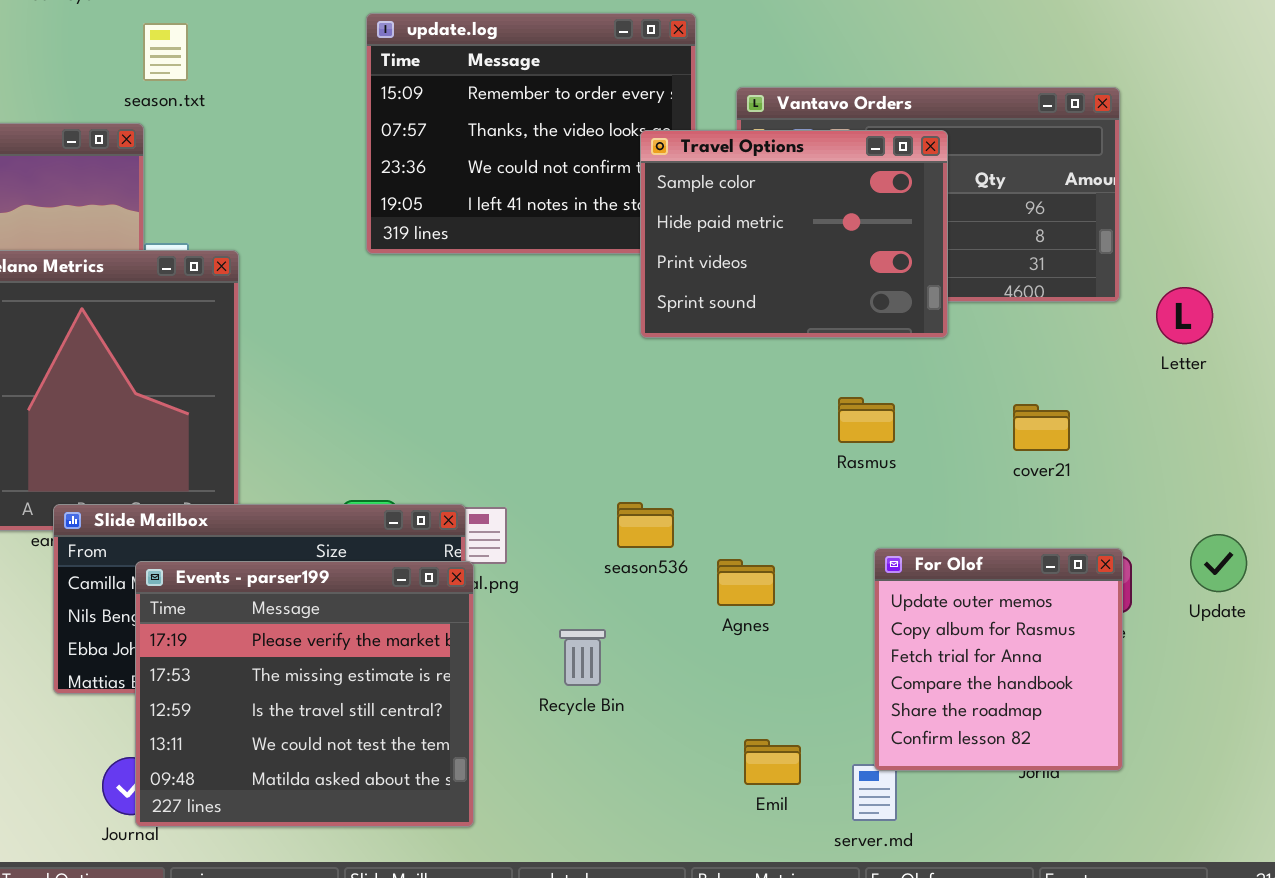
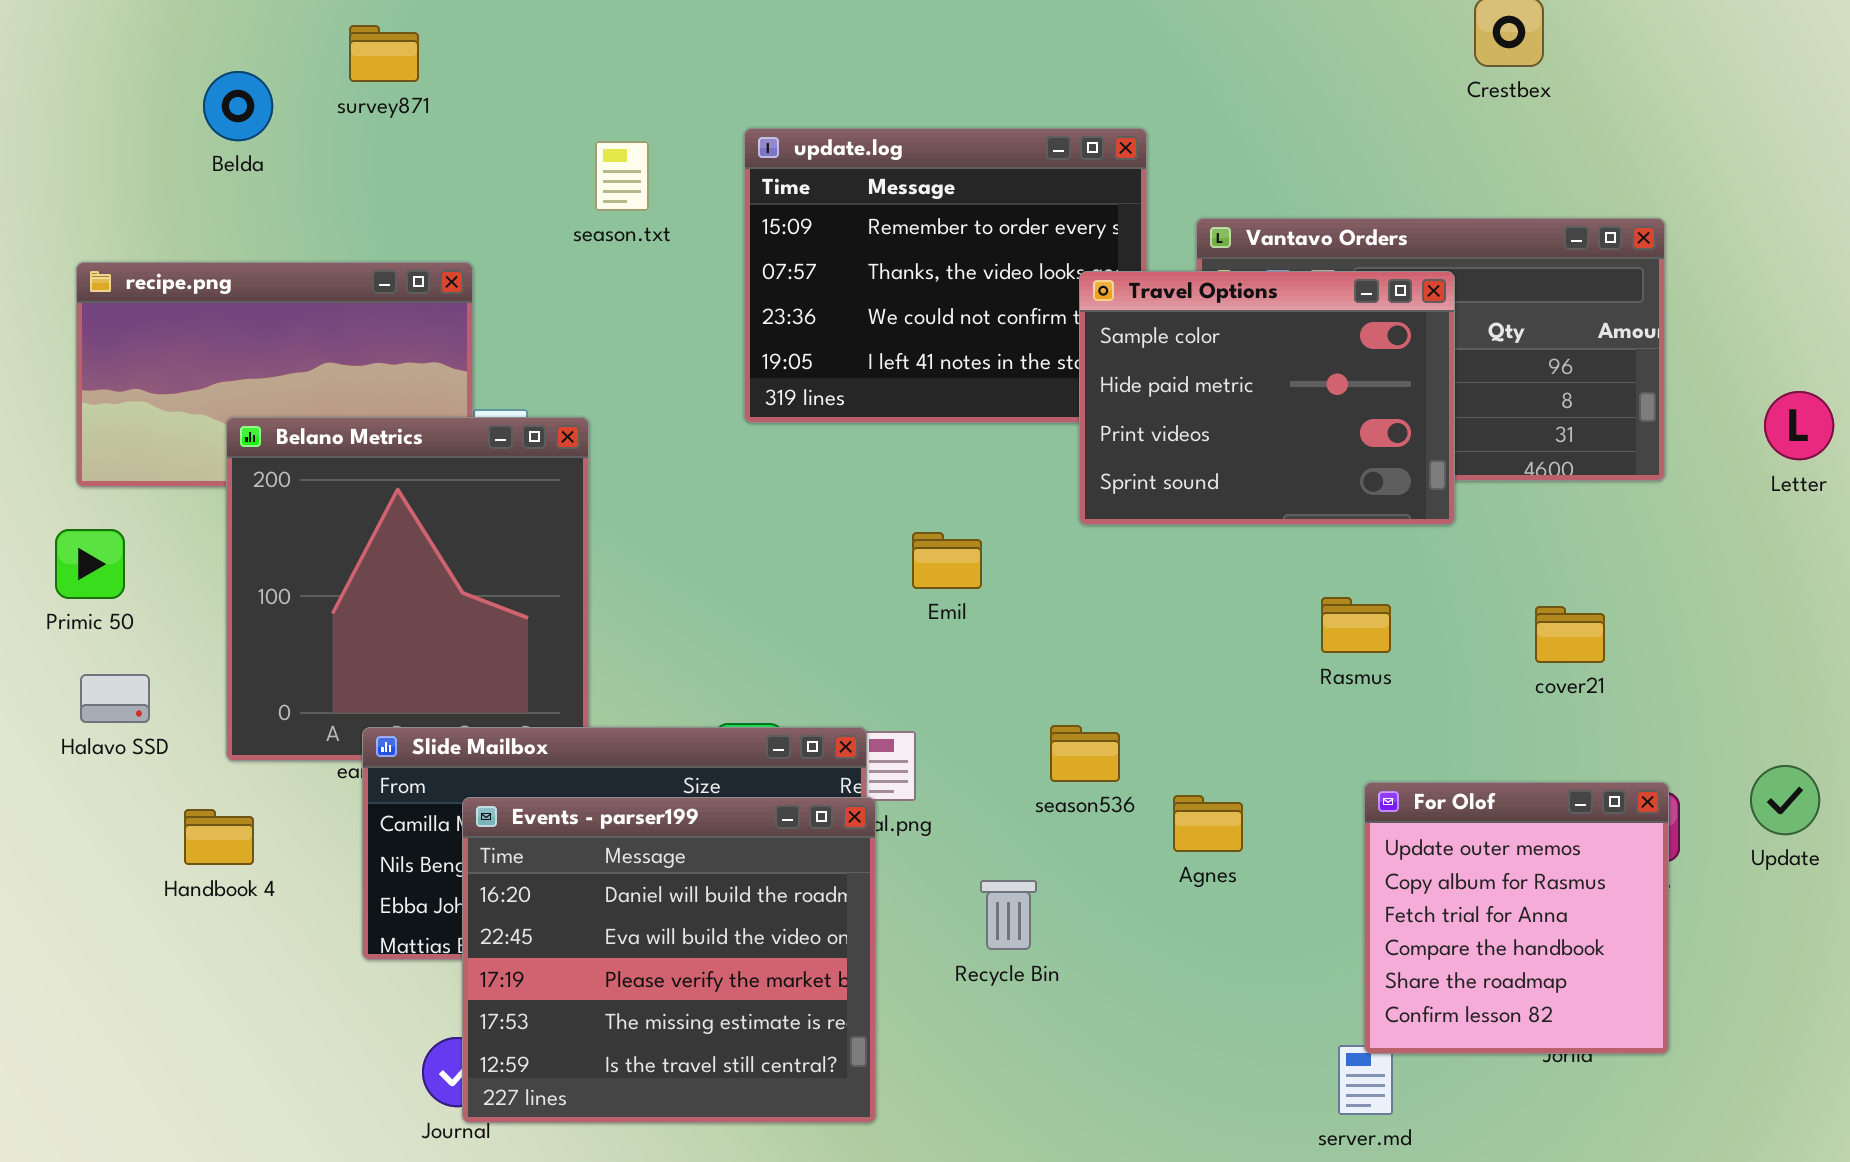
season.txt: [143,23,188,81] -> [595,141,649,211], moved
Letter: [1156,287,1213,344] -> [1764,391,1834,460], moved
Events - parser199: [135,561,474,827] -> [462,797,876,1123], scrolled up 2 rows
Emil: [744,739,801,785] -> [912,532,982,589], moved

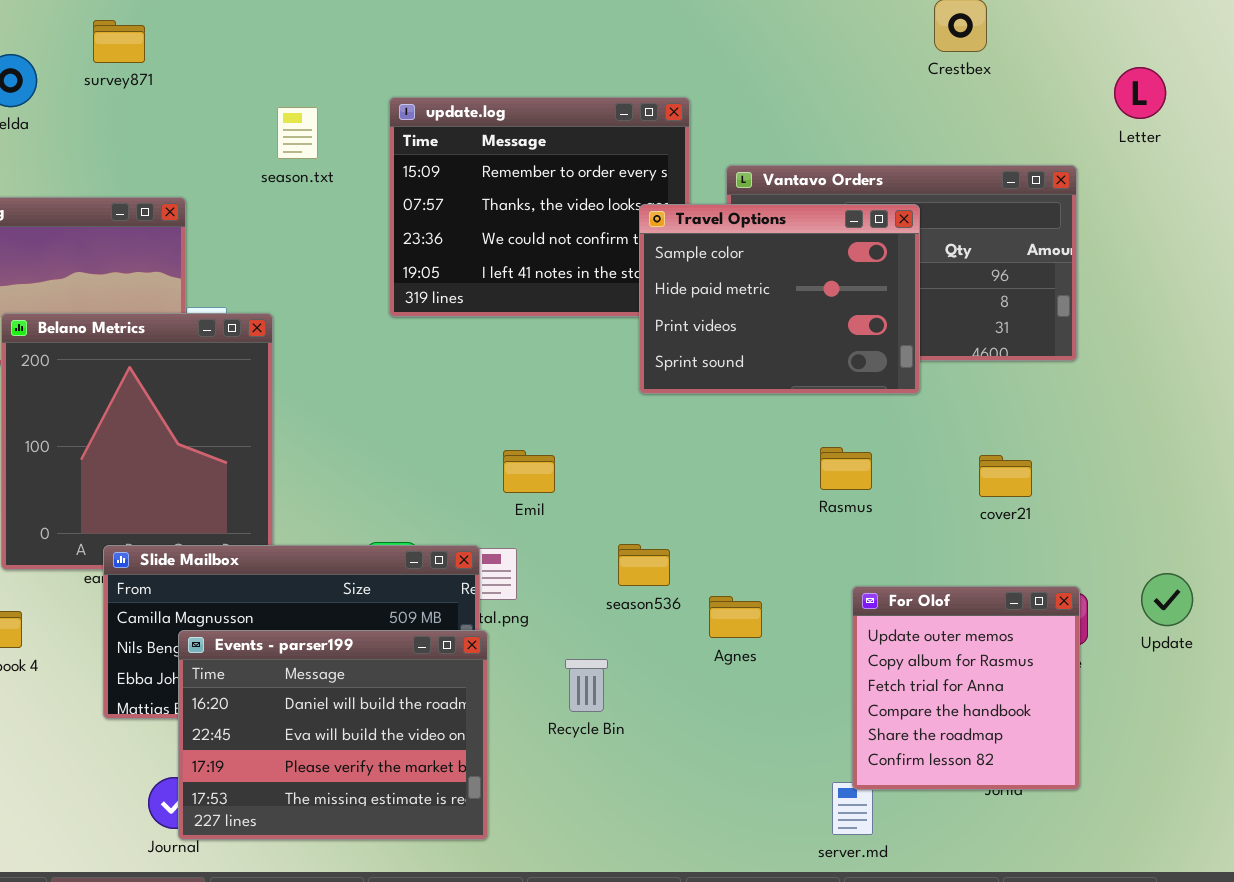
Letter: [1764,391,1834,460] -> [1114,67,1166,119], moved
Emil: [912,532,982,589] -> [503,450,555,493], moved
Events - parser199: [462,797,876,1123] -> [178,630,488,840], resized

